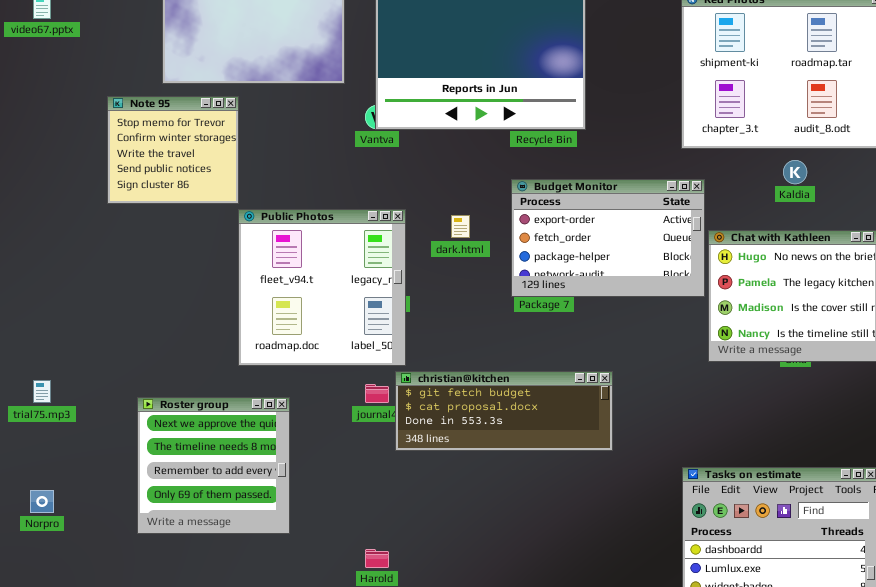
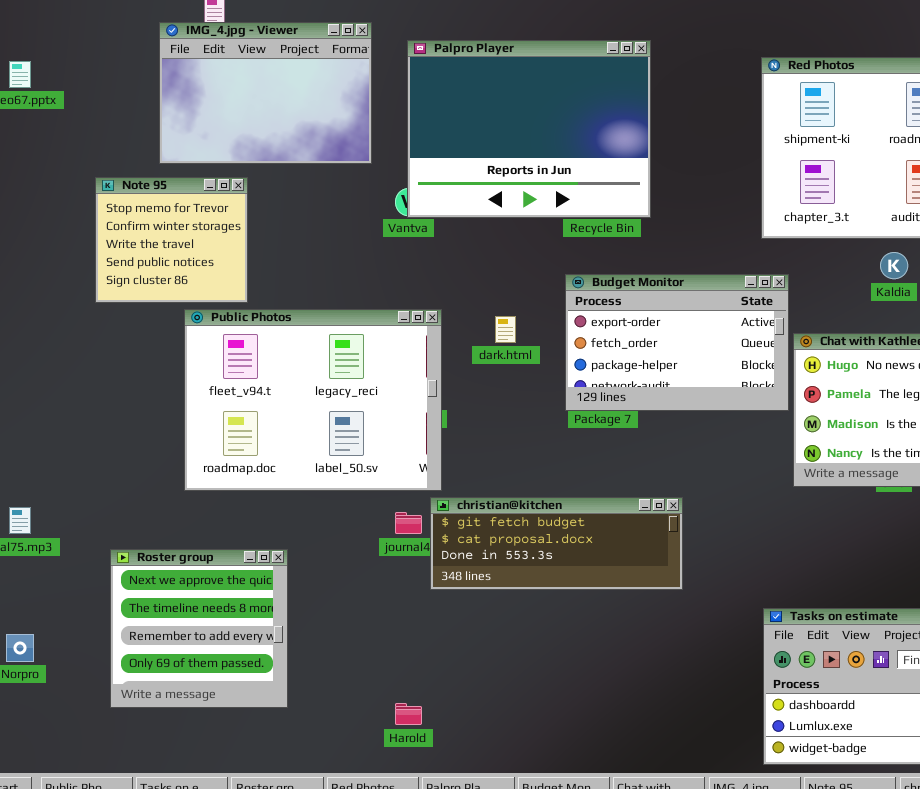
Public Photos: [238,209,406,366] -> [184,309,442,491], resized
Roster group: [137,397,290,534] -> [110,549,288,708], moved

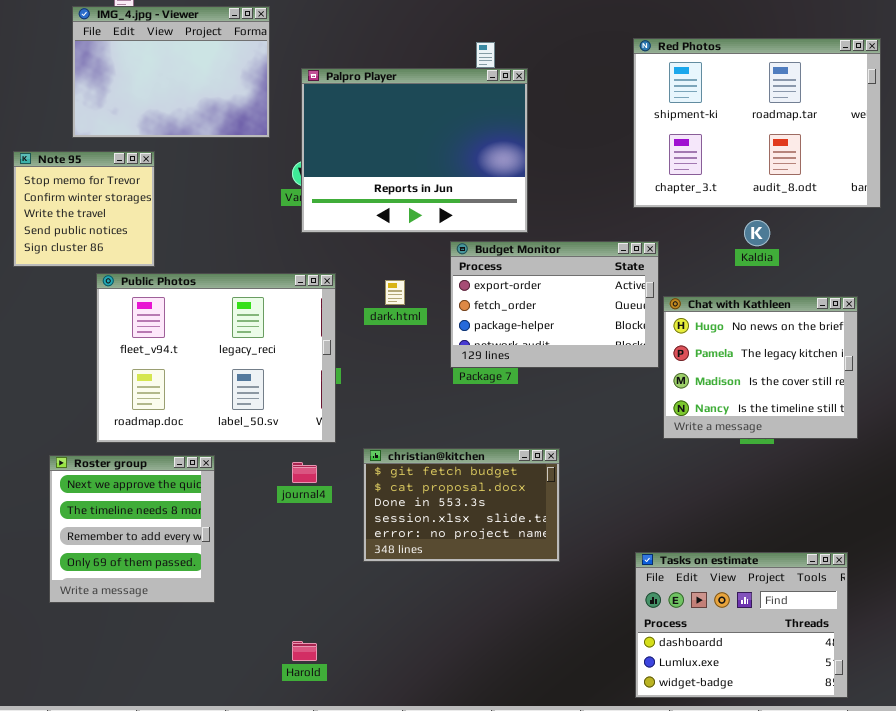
Palpro Player: [407,40,651,218] -> [301,68,528,233], moved
christian@kitchen: [430,497,683,590] -> [363,448,560,562], resized
Roster group: [110,549,288,708] -> [49,455,215,603], moved

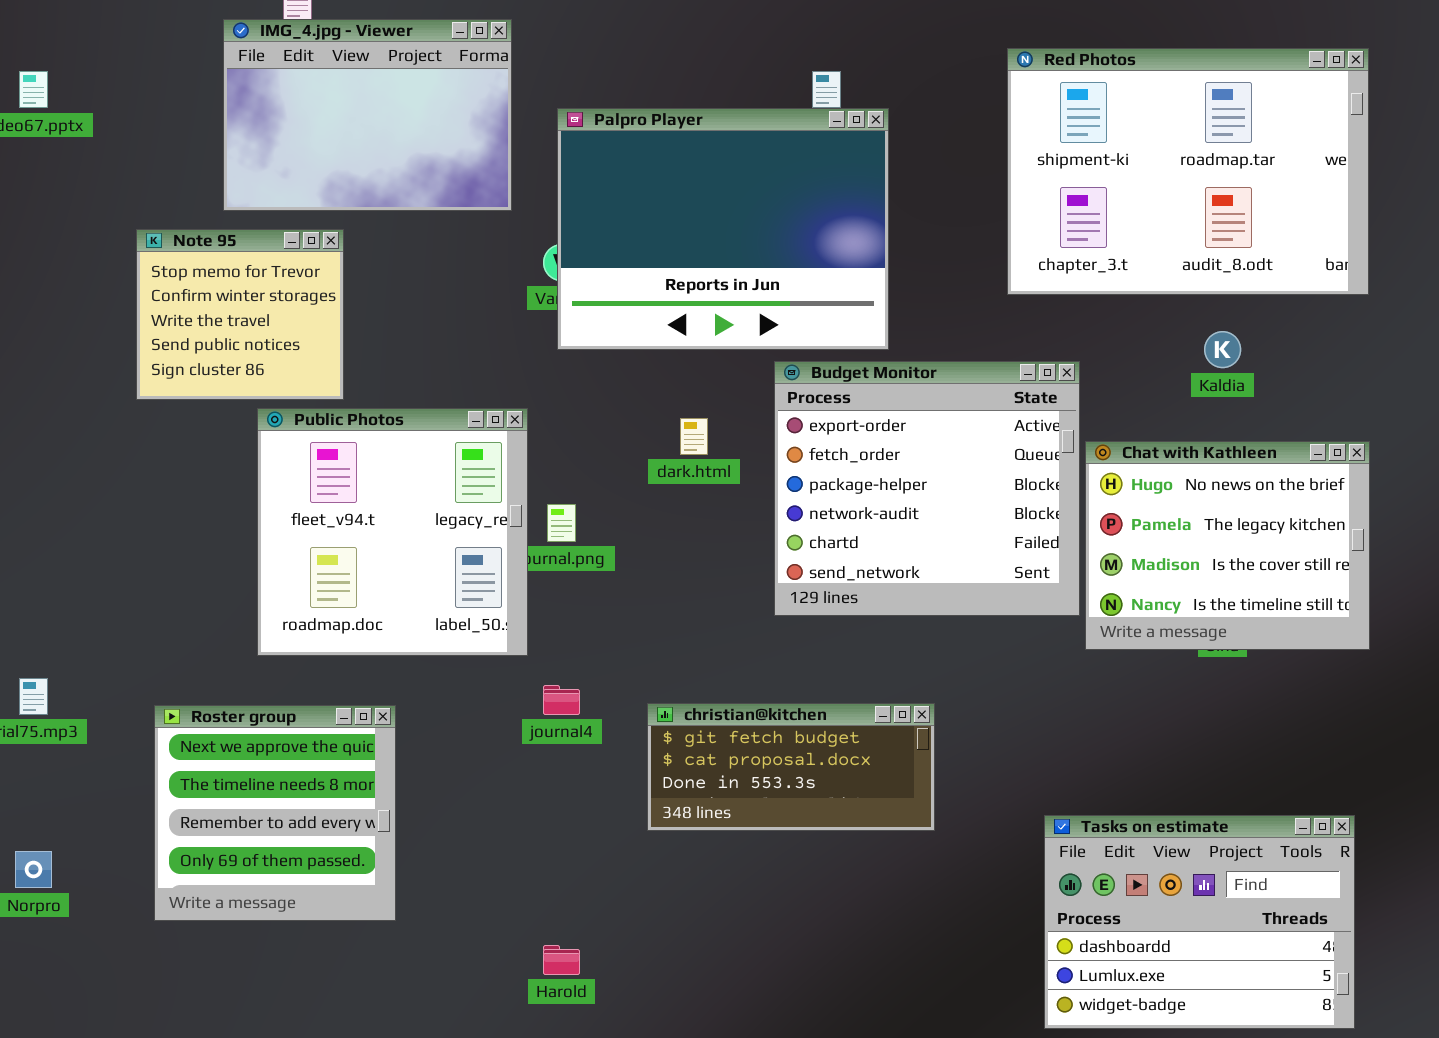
Red Photos: [633,38,881,208] -> [1007,48,1369,295], moved
Budget Monitor: [450,241,659,368] -> [774,361,1080,616], resized
Public Photos: [96,273,336,443] -> [257,408,528,656], resized
christian@kitchen: [363,448,560,562] -> [647,703,935,831], resized
Roster group: [49,455,215,603] -> [154,705,396,921], moved

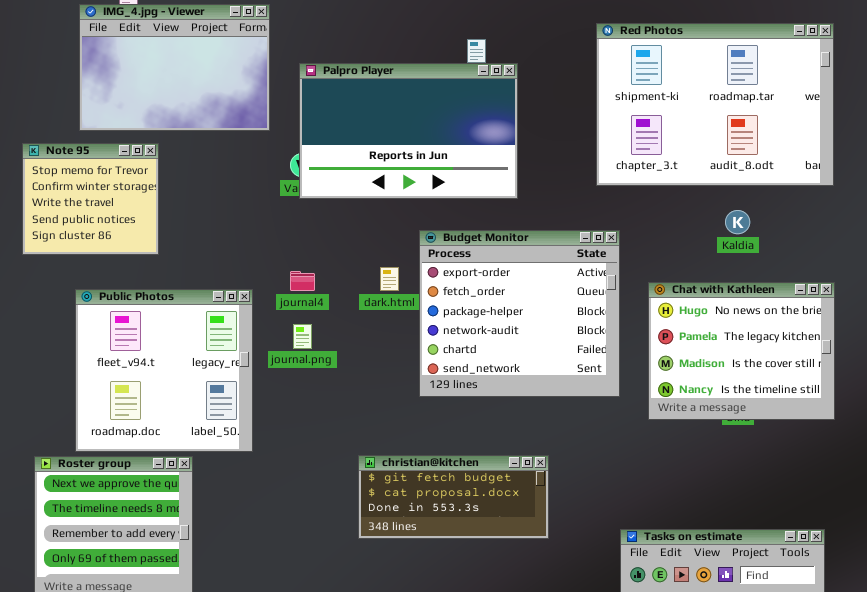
Palpro Player: [557,108,889,350] -> [299,63,518,199], resized
Budget Monitor: [774,361,1080,616] -> [419,230,620,397], moved
Public Photos: [257,408,528,656] -> [75,289,253,452], moved
journal4: [543,685,580,715] -> [290,271,315,291], moved

